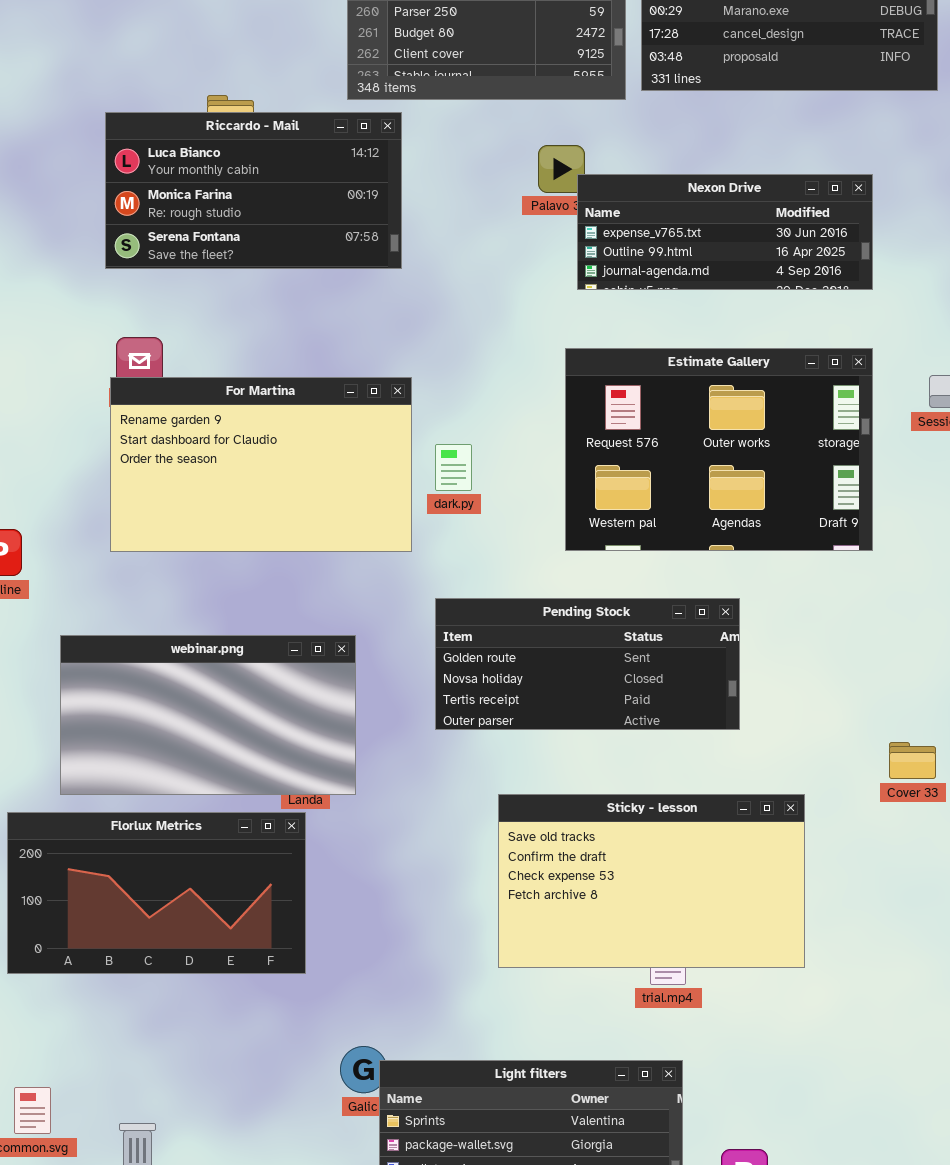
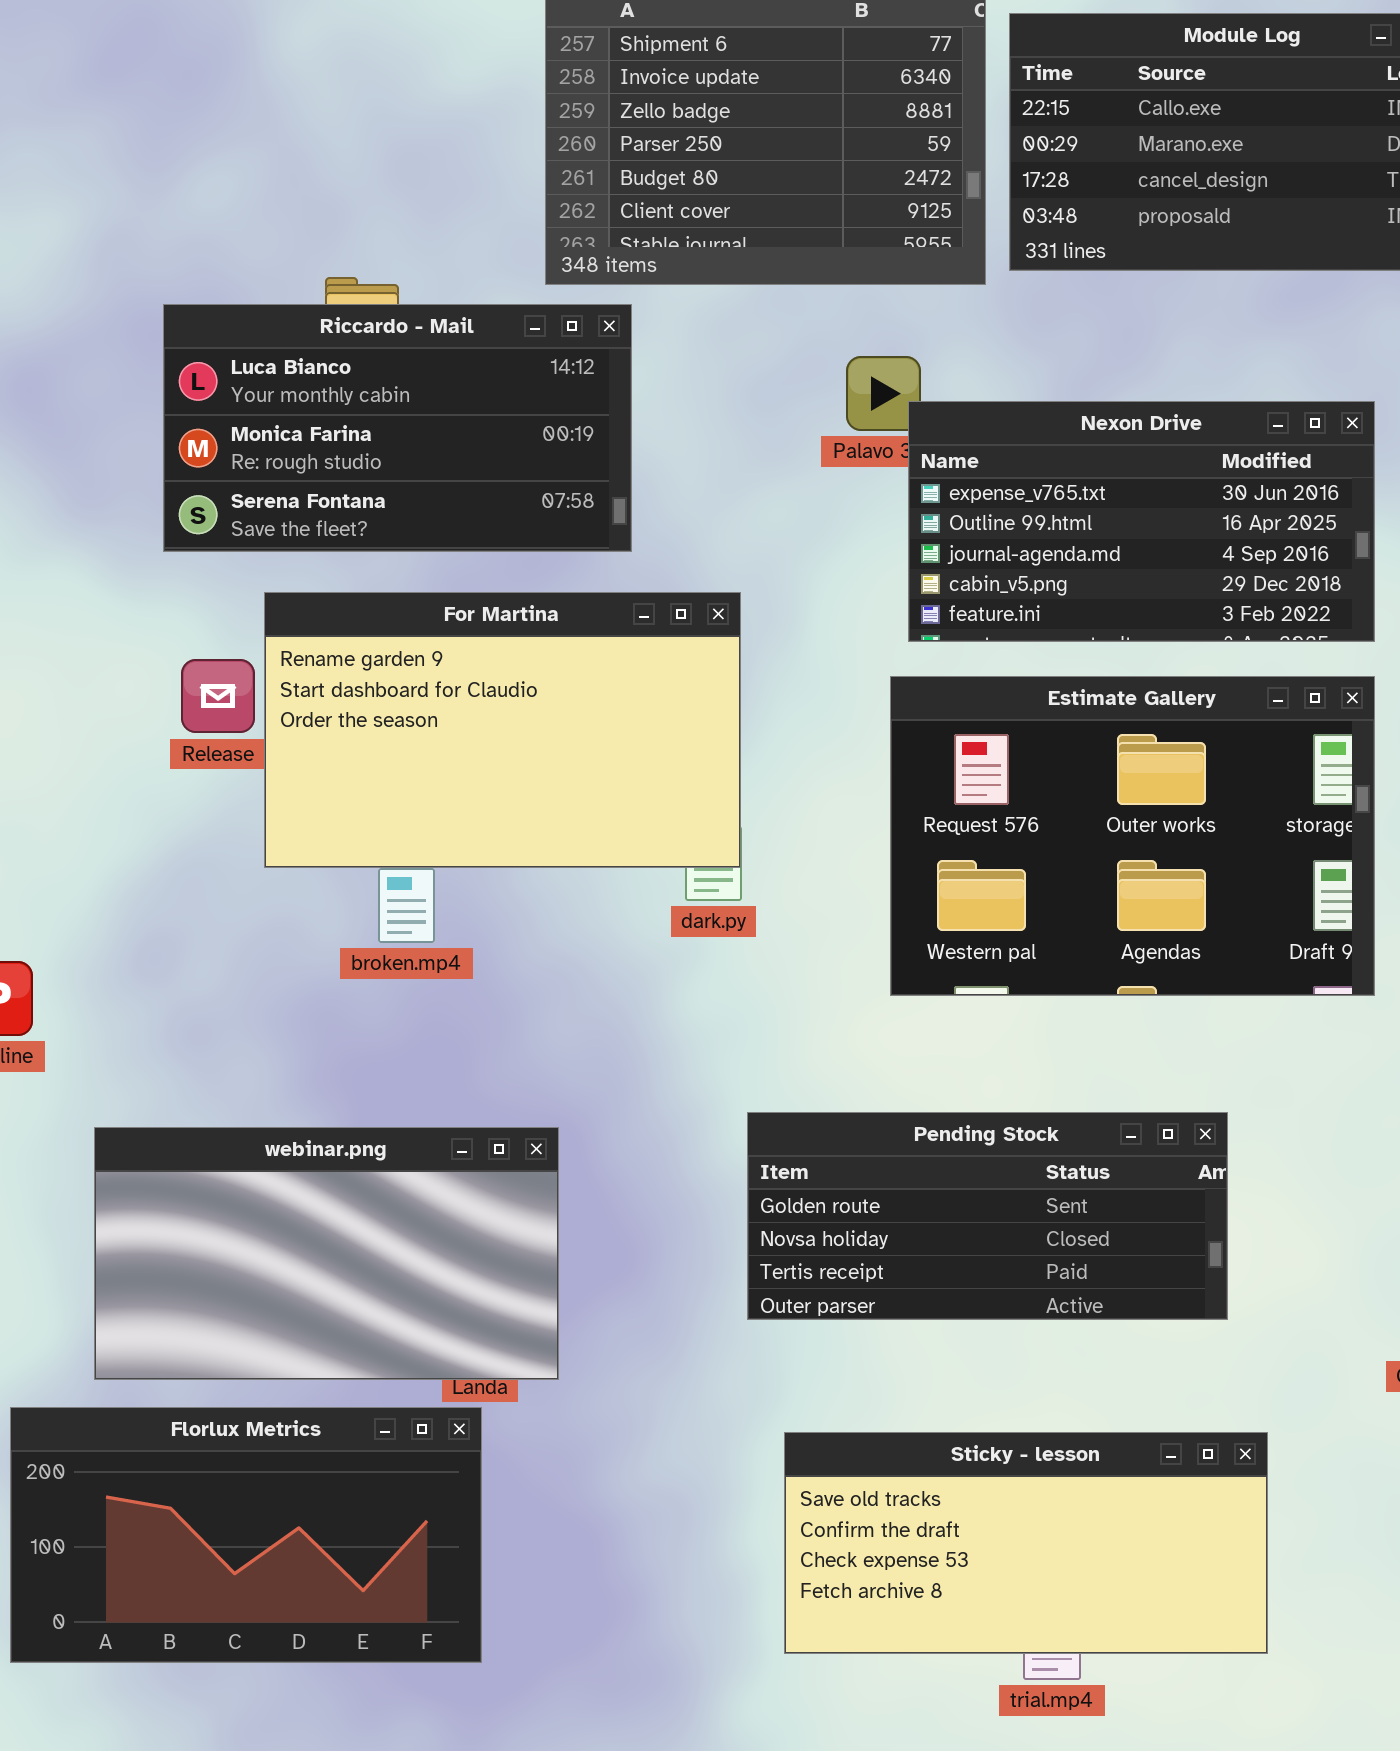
Nexon Drive: [577,174,873,290] -> [908,401,1375,642], resized
For Martina: [110,377,412,552] -> [264,592,741,868], moved
Pending Stock: [435,598,740,730] -> [747,1112,1228,1320], moved
Sticky - lesson: [498,794,805,968] -> [784,1432,1268,1654], resized

